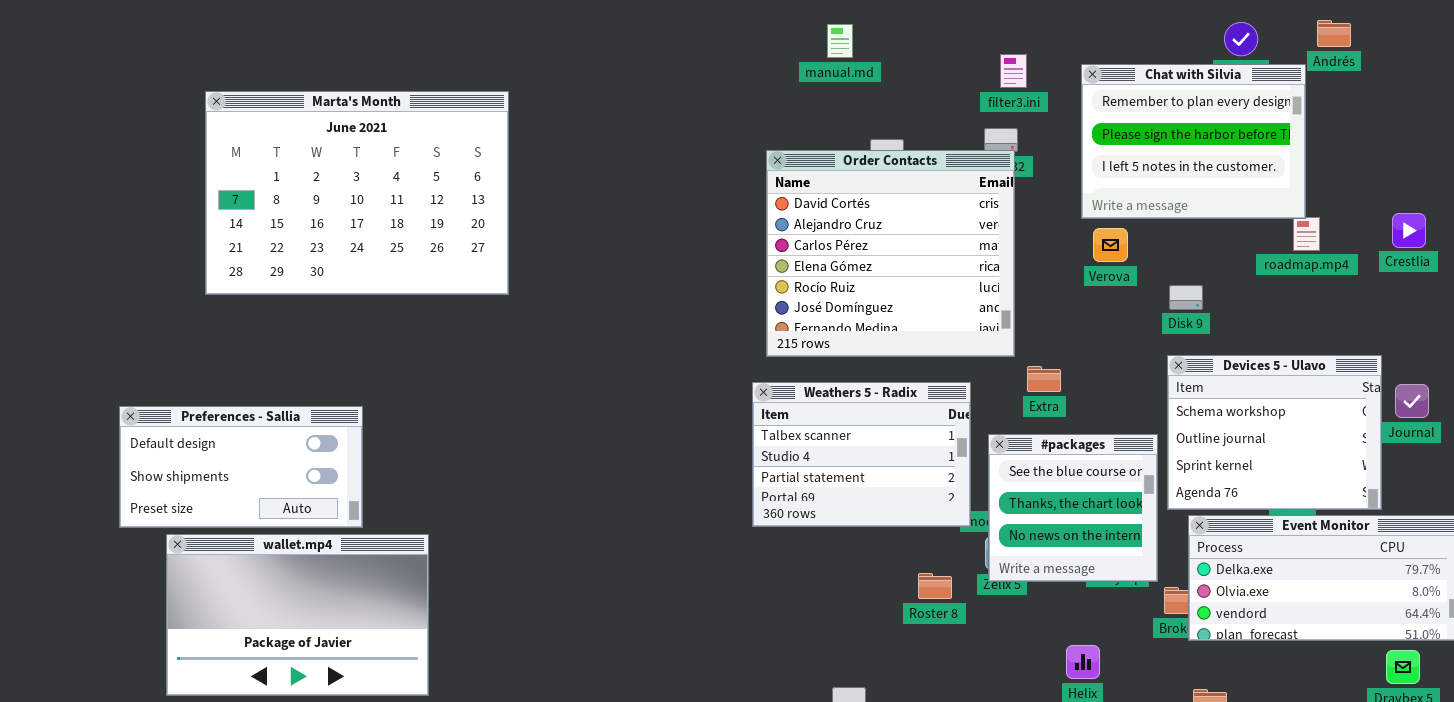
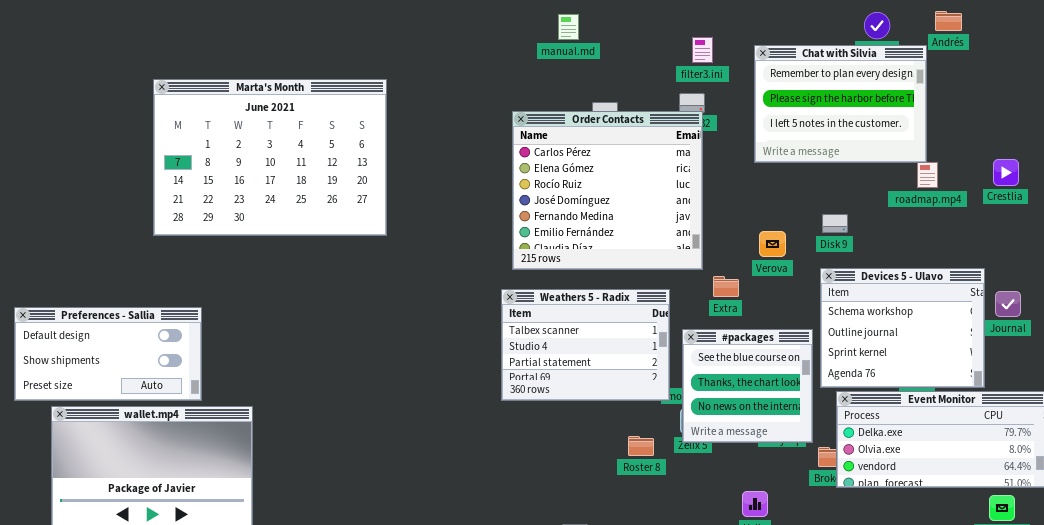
Marta's Month: [205,91,509,295] -> [153,79,387,236], moved
Order Contacts: [766,150,1015,357] -> [512,111,703,270], scrolled down 2 rows
Verova: [1093,228,1128,262] -> [759,231,786,257], moved

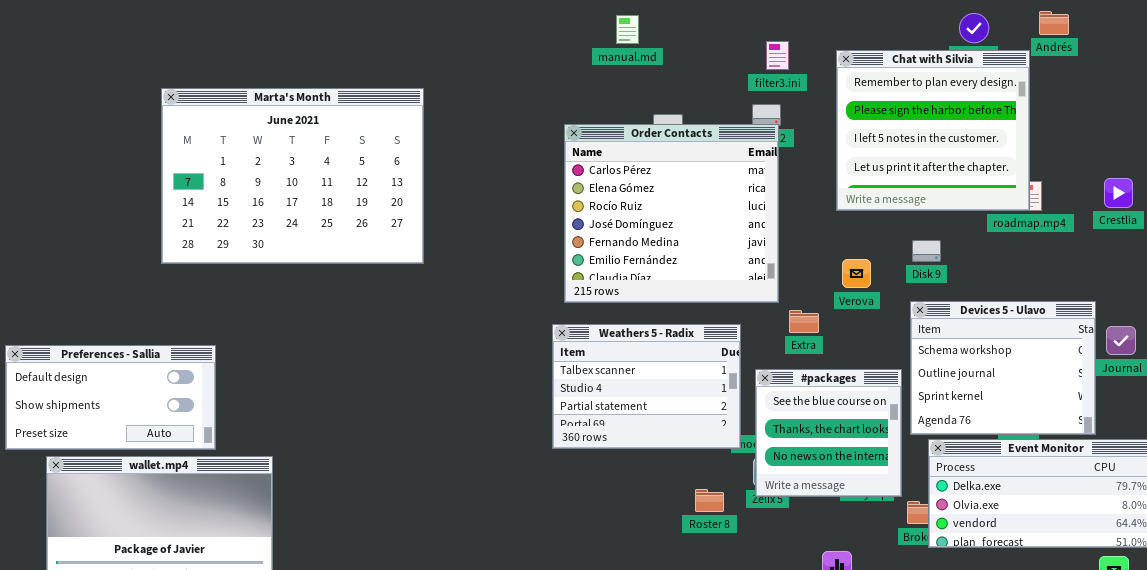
Chat with Silvia: [754,45,927,163] -> [836,50,1030,211], resized

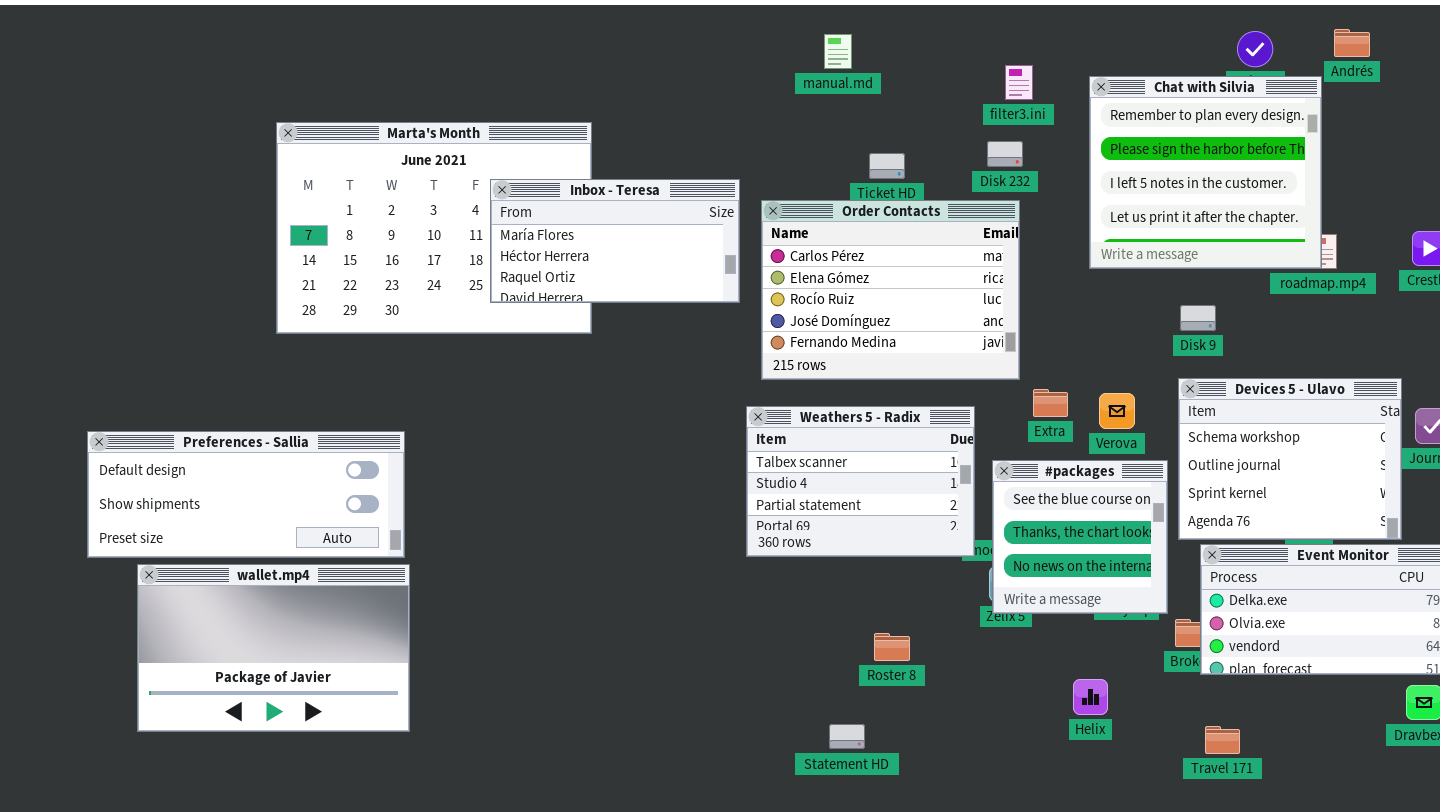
Order Contacts: [564,124,779,303] -> [761,200,1020,380], resized
Inbox - Teresa: none -> [490,179,740,303], opened
Verova: [842,259,871,288] -> [1099,393,1135,429], moved
Preferences - Sallia: [5,345,216,450] -> [87,431,405,558], resized
Roster 8: [695,489,724,512] -> [874,633,910,661], moved

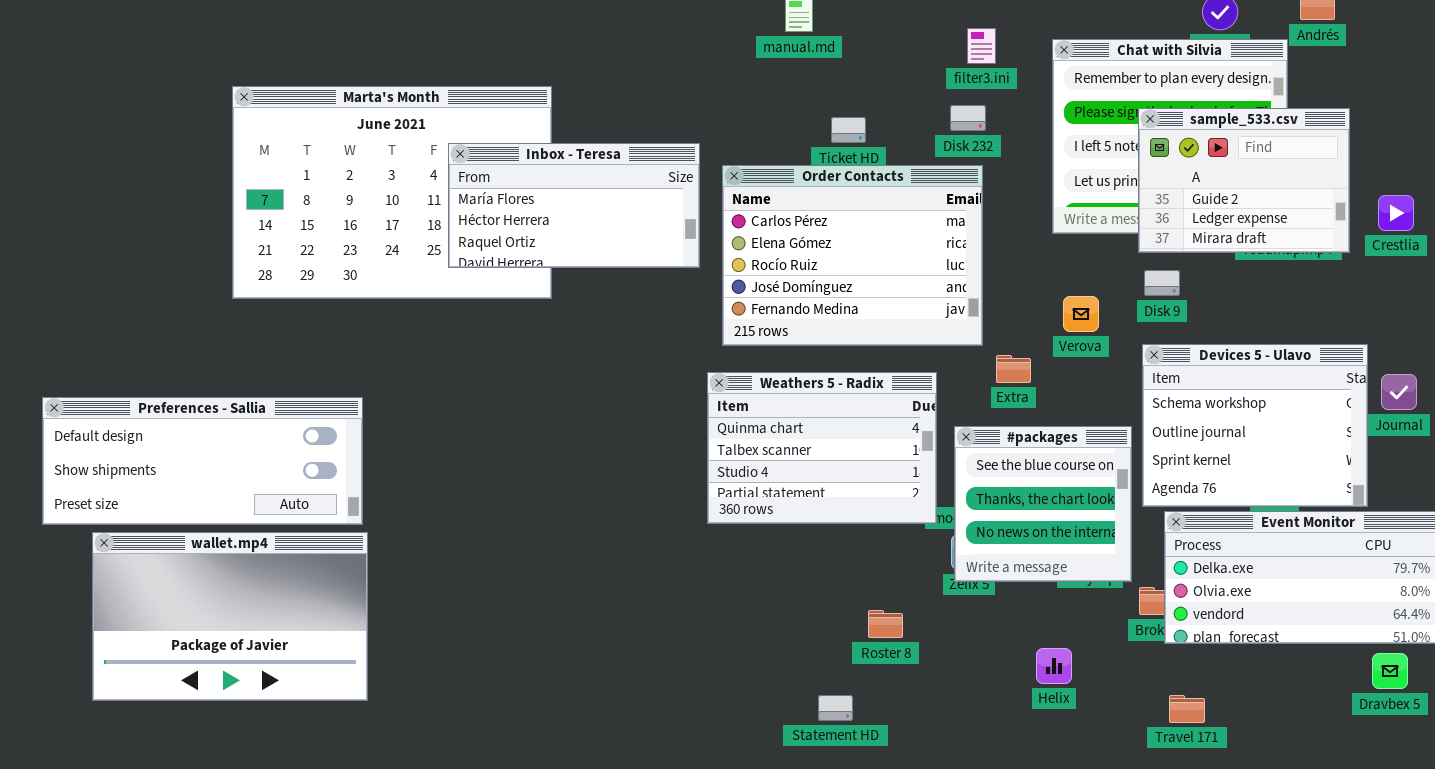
sample_533.csv: none -> [1138,108,1350,253], opened
Verova: [1099,393,1135,429] -> [1063,296,1099,332], moved
Weathers 5 - Radix: [746,406,975,557] -> [707,372,937,524], scrolled up 1 row
Roster 8: [874,633,910,661] -> [868,610,903,638], moved
Statement HD: [829,724,865,749] -> [818,695,853,721], moved

